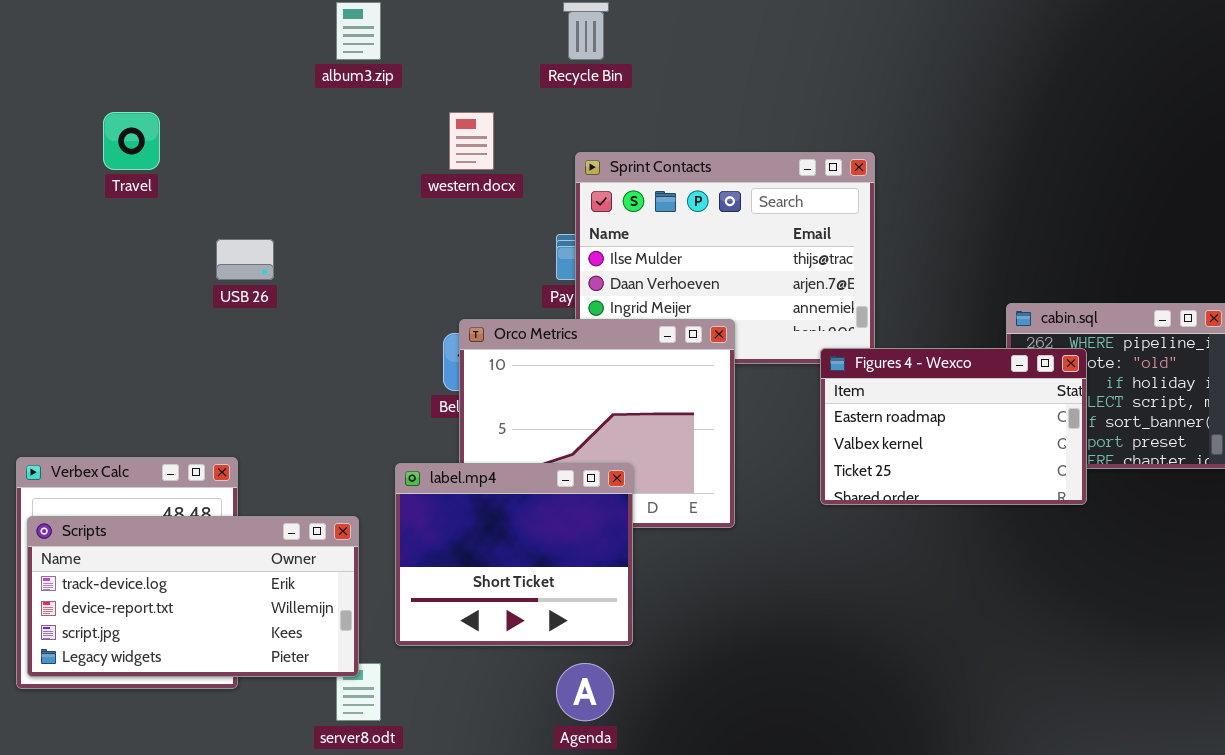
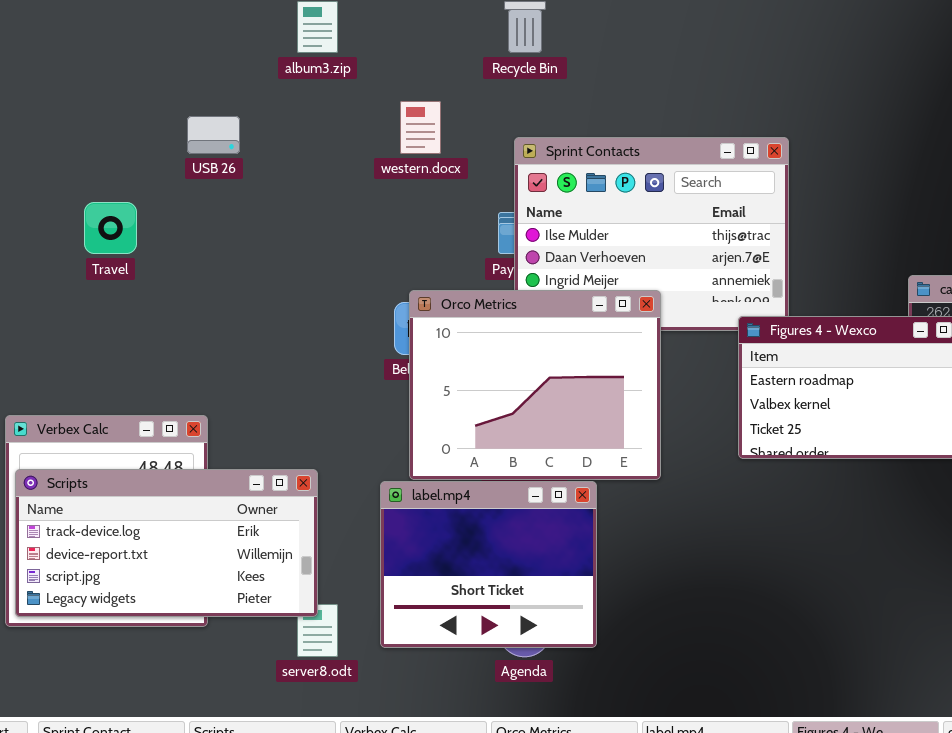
Travel: [103,112,160,170] -> [84,202,137,254], moved
USB 26: [216,239,274,280] -> [187,116,240,154], moved
label.mp4: [395,463,633,646] -> [380,481,597,648], moved

